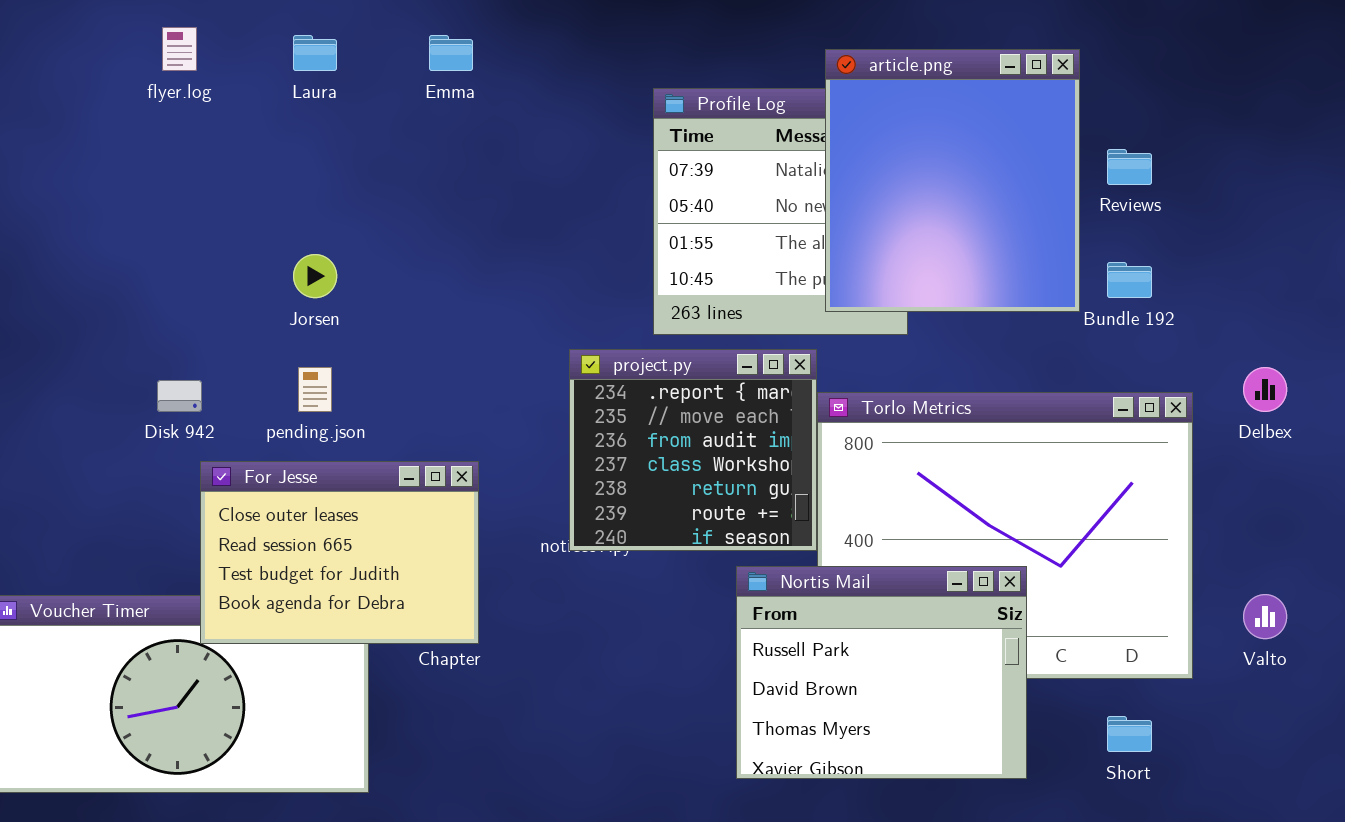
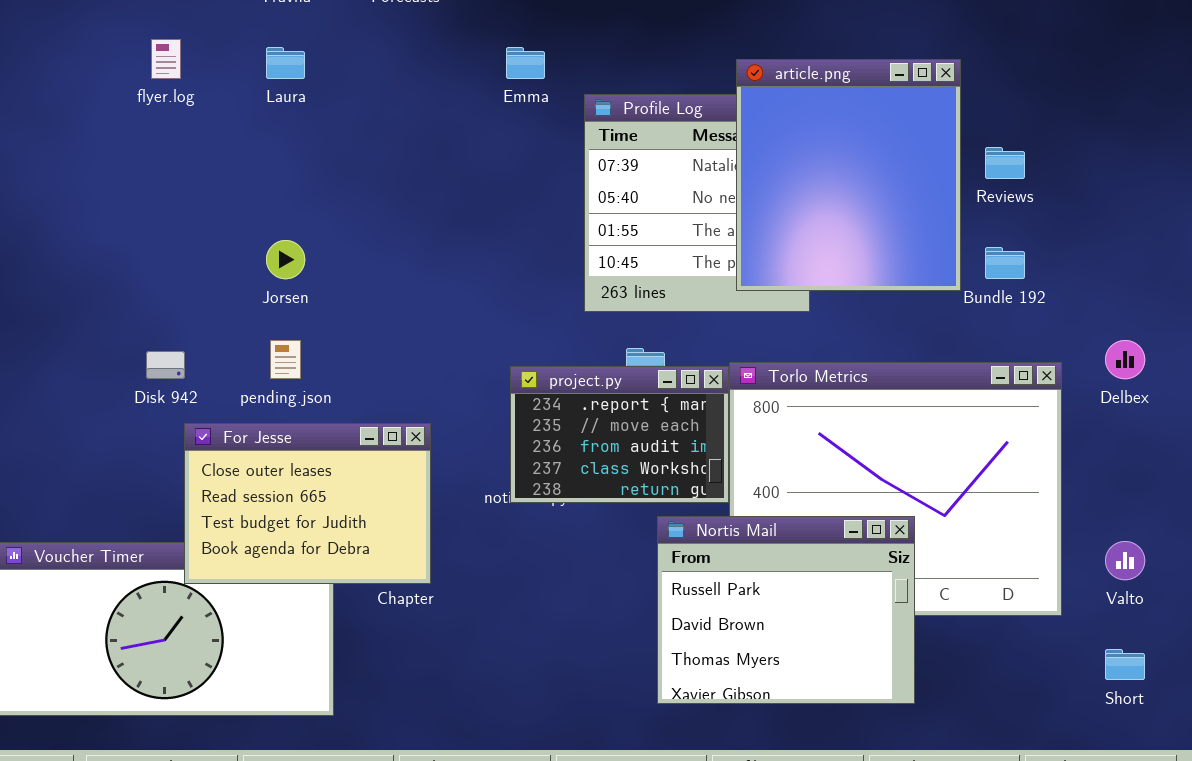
Emma: [429,35,473,71] -> [506,47,545,79], moved
project.py: [569,349,817,551] -> [510,366,729,503], resized
Short: [1107,716,1152,752] -> [1105,649,1145,680], moved

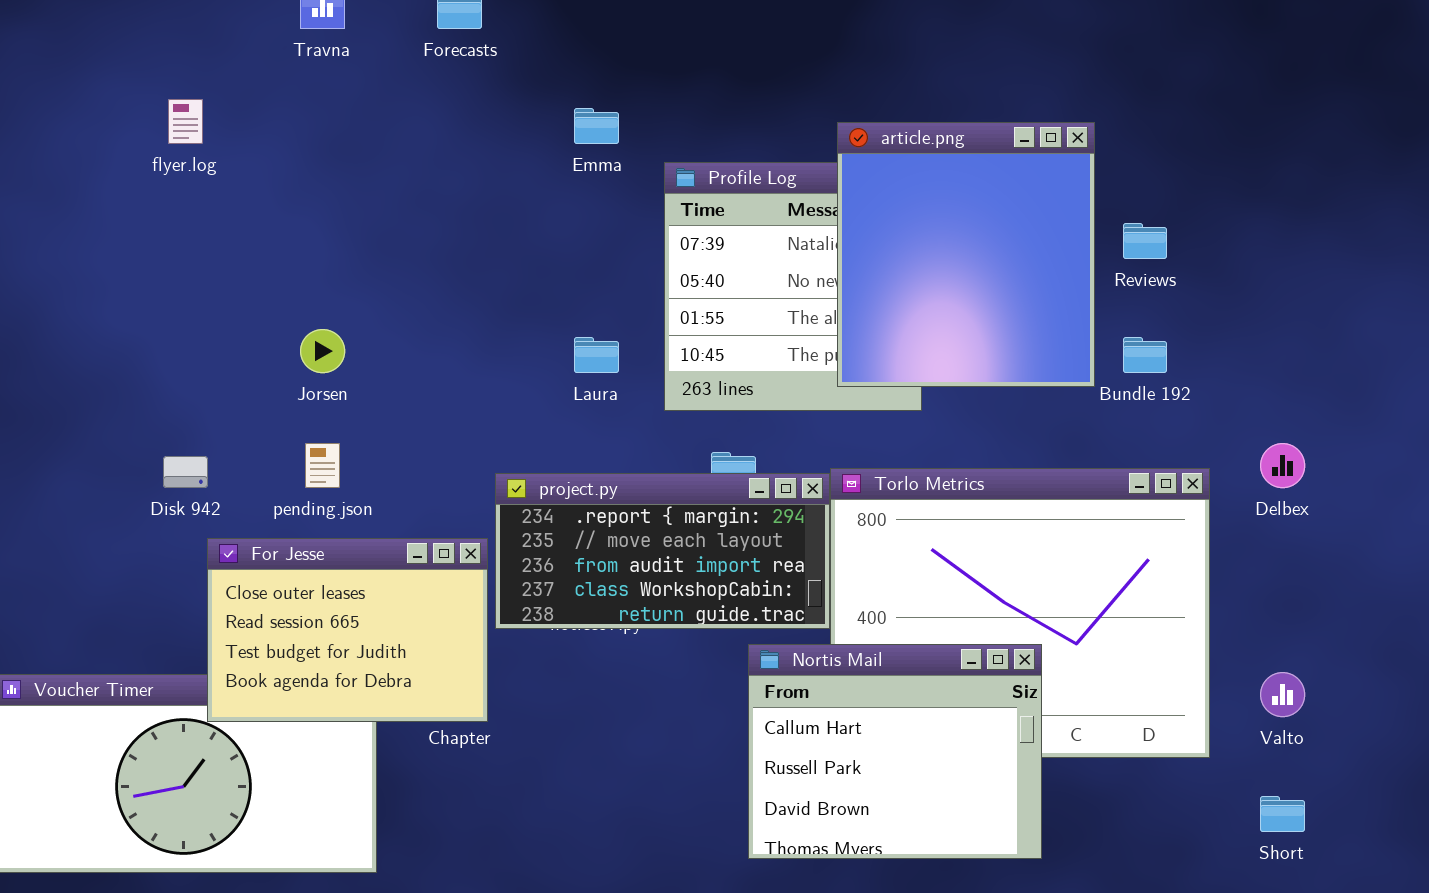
Laura: [266,47,305,79] -> [574,337,619,373], moved
project.py: [510,366,729,503] -> [495,473,830,629], resized
Nortis Mail: [657,516,915,704] -> [748,644,1042,859], scrolled up 1 row

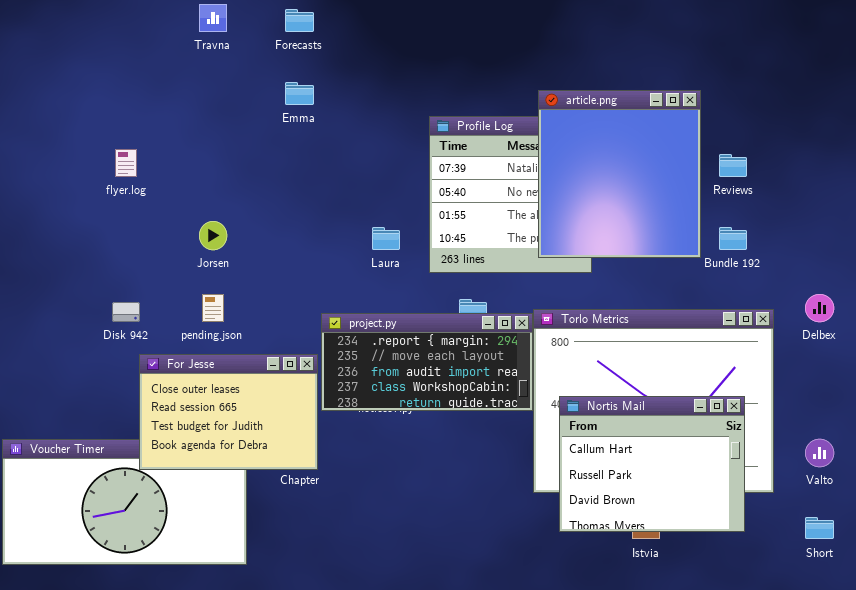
flyer.log: [168,99,203,144] -> [115,149,137,177], moved
Emma: [574,108,619,144] -> [285,82,314,105], moved
Nortis Mail: [748,644,1042,859] -> [559,396,745,532], moved

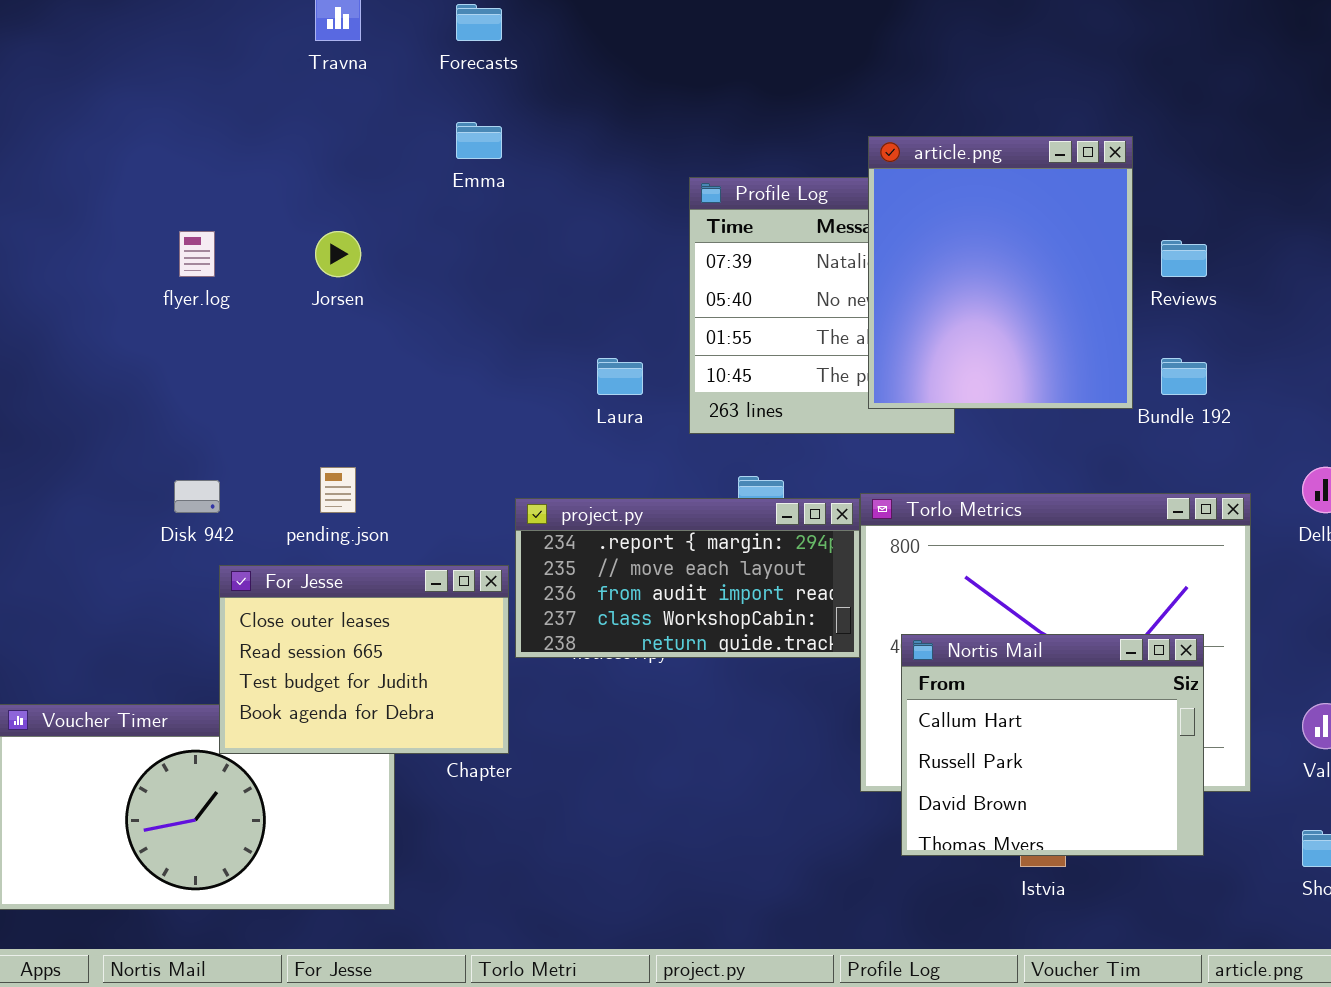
Jorsen: [199,221,227,250] -> [315,231,361,277], moved

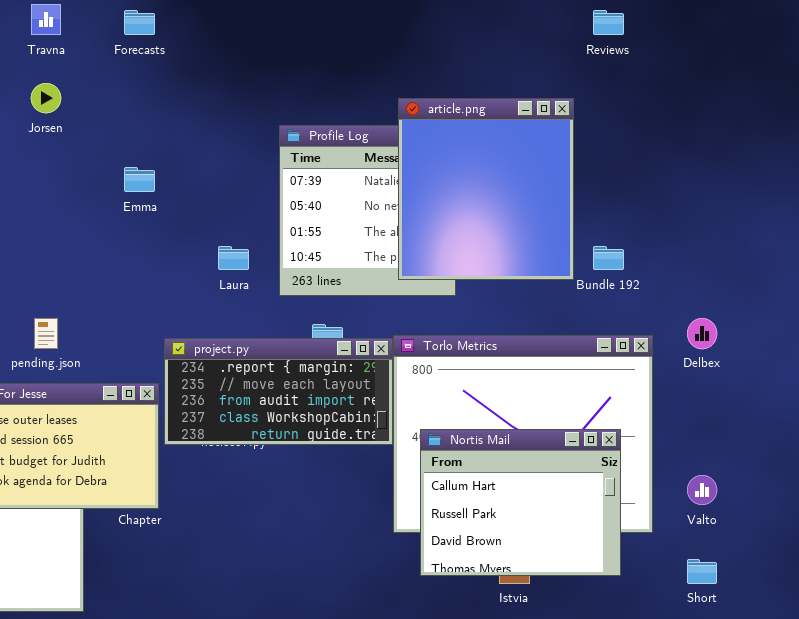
Emma: [456,122,502,159] -> [124,167,155,192], moved
Jorsen: [315,231,361,277] -> [31,83,61,113], moved
Reviews: [1161,240,1207,277] -> [593,10,624,35], moved

